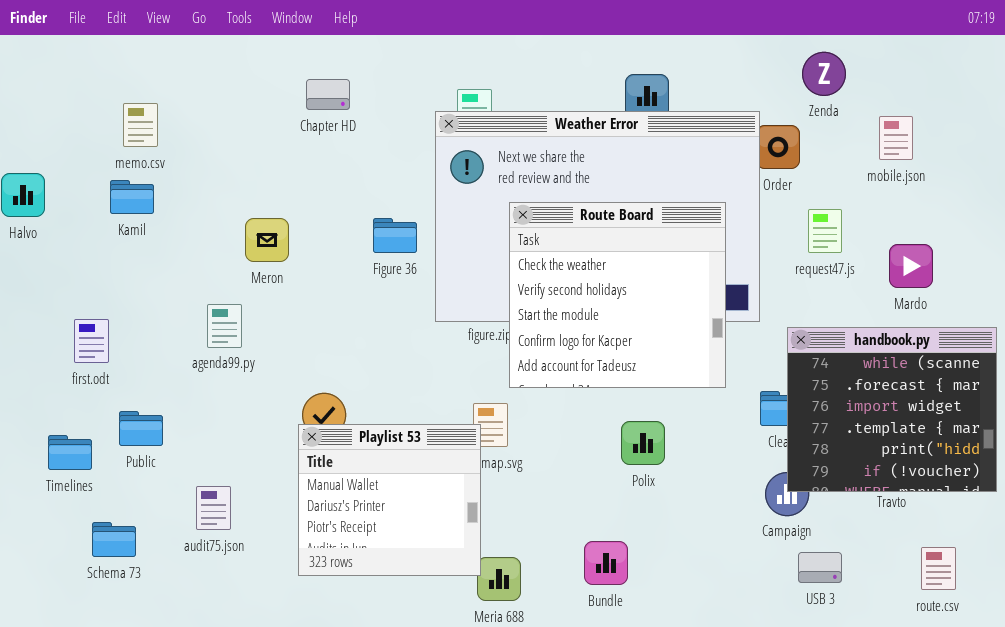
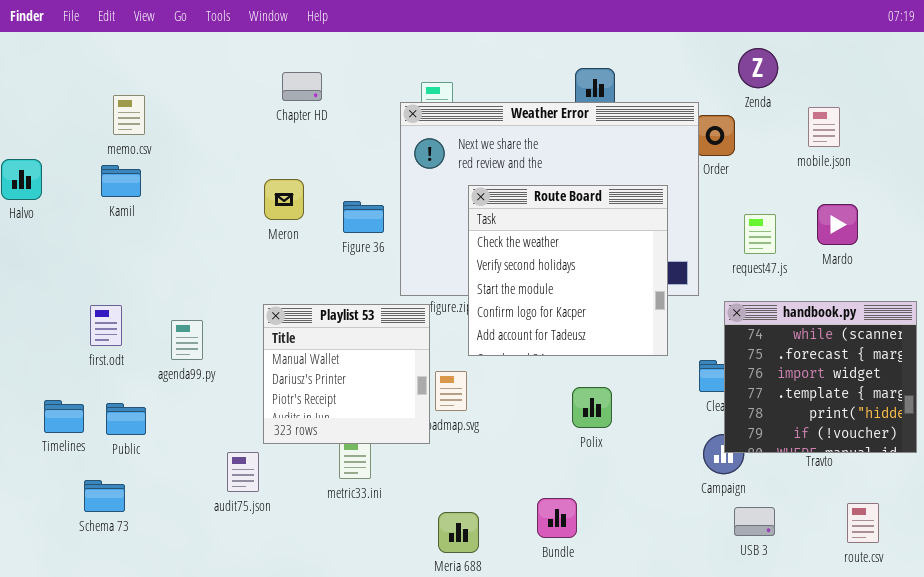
request47.js: [808,209,842,253] -> [744,214,776,254], moved
Meron: [245,218,289,262] -> [264,179,304,220], moved
Mardo: [889,244,933,288] -> [817,204,858,245], moved
agenda99.py: [207,304,242,348] -> [171,320,203,360], moved
first.odt: [74,319,109,363] -> [90,305,122,346], moved
Public: [119,411,163,446] -> [106,403,146,435], moved
Playlist 53: [298,424,481,576] -> [263,304,430,444], moved
audit75.json: [196,486,231,530] -> [227,452,259,492], moved

